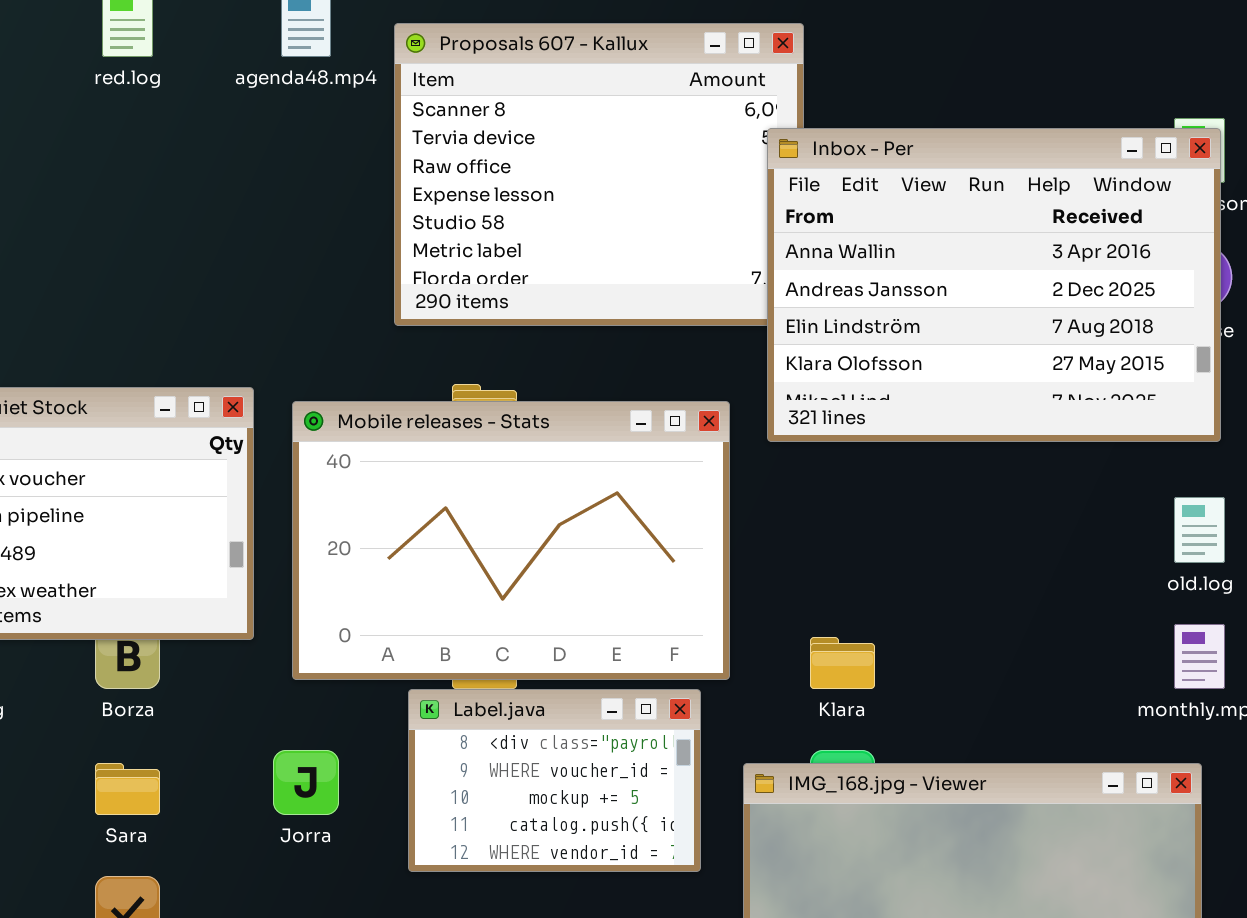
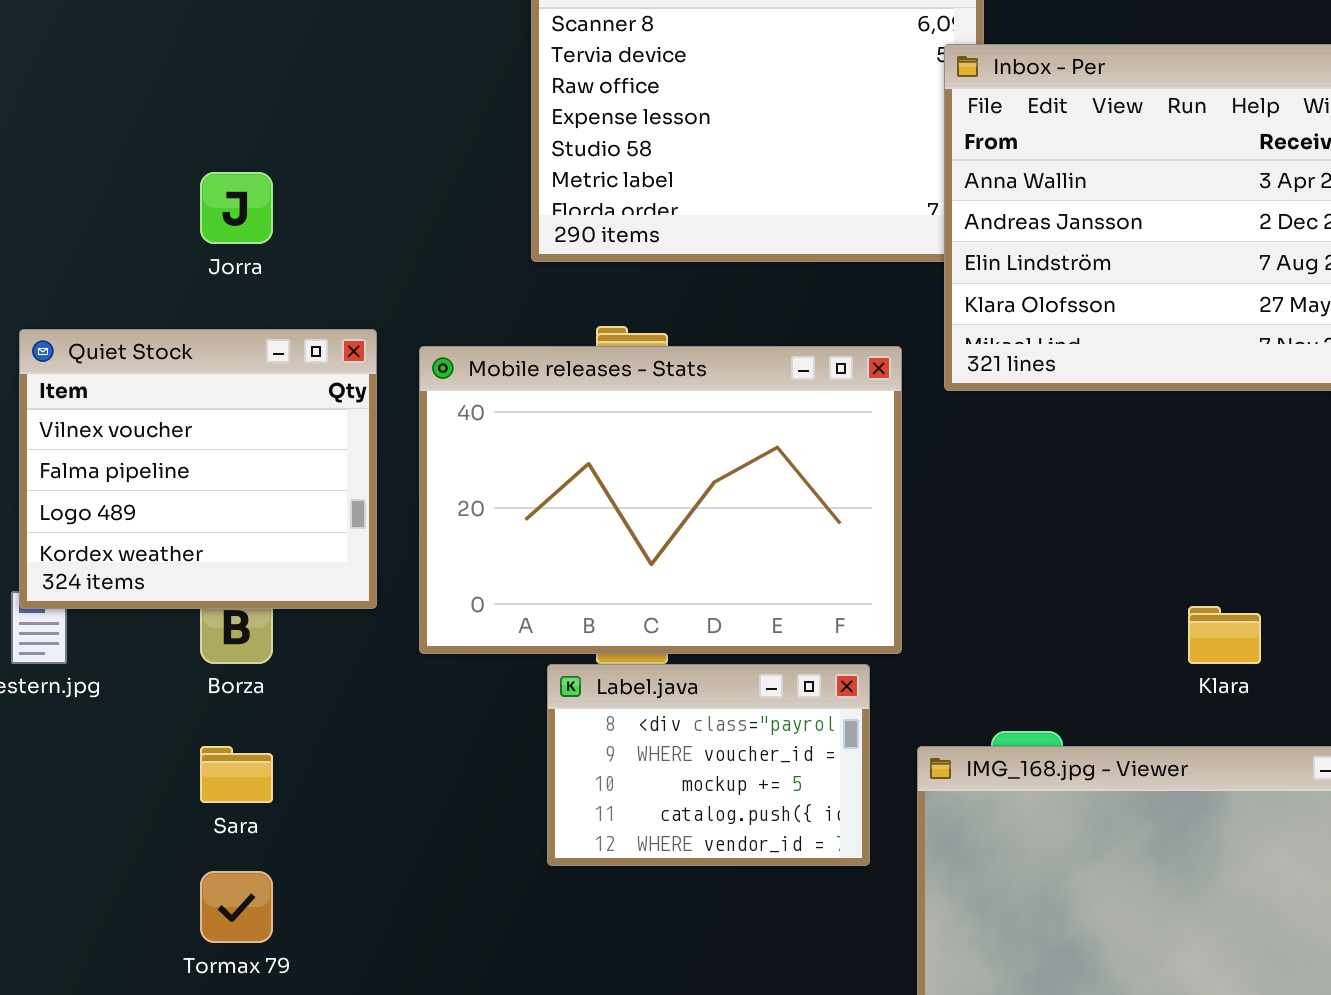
Klara: [810,637,875,689] -> [1188,606,1261,664], moved
Jorra: [273,750,339,815] -> [200,172,273,244], moved

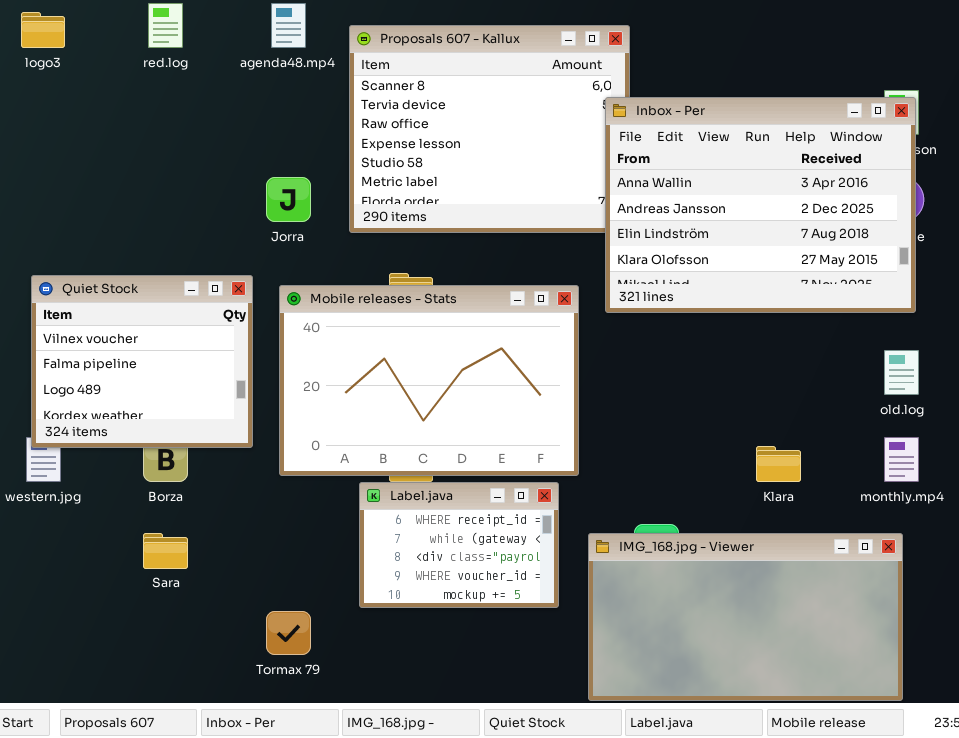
Jorra: [200,172,273,244] -> [266,177,311,222], moved
Label.java: [547,664,870,866] -> [359,482,559,608], scrolled up 2 rows
Tormax 79: [200,871,273,943] -> [266,611,311,655], moved

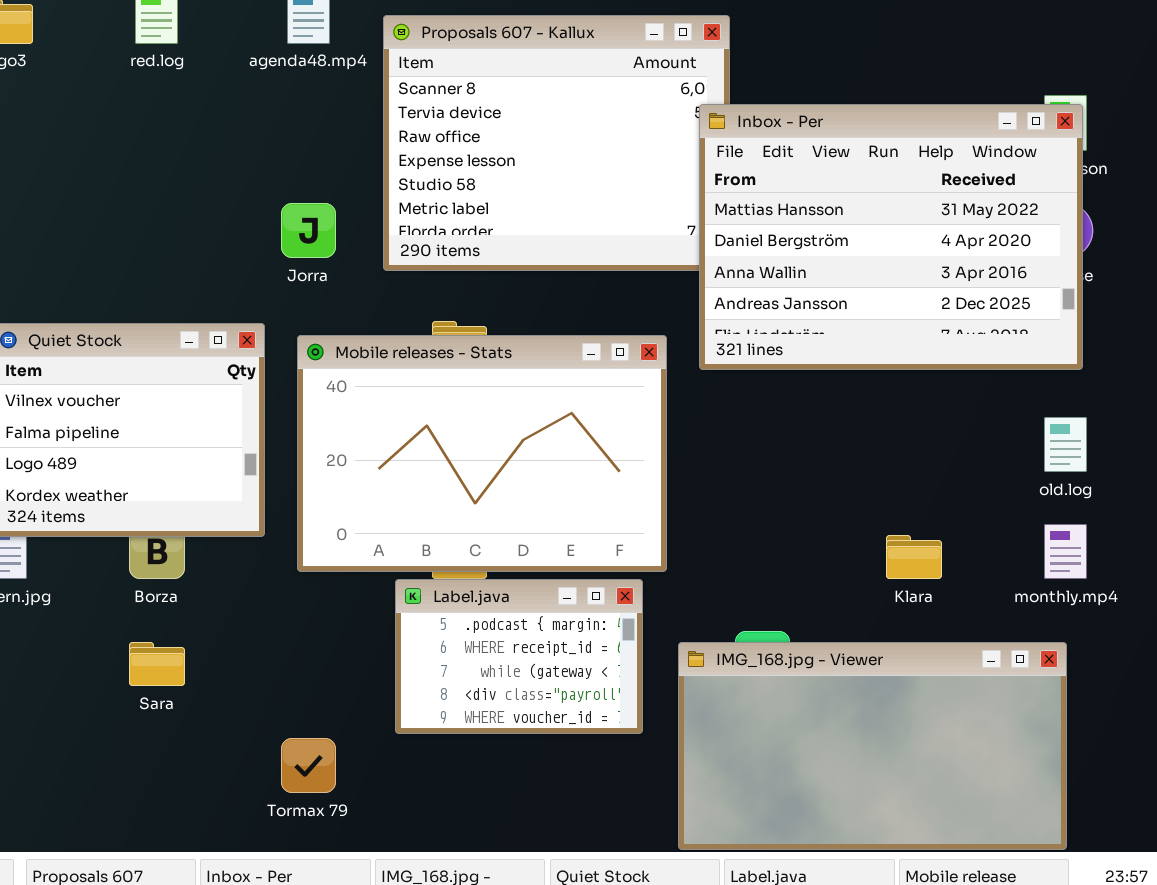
Inbox - Per: [605,97,916,313] -> [699,104,1083,370], scrolled up 2 rows
Label.java: [359,482,559,608] -> [395,579,643,734], scrolled up 1 row

